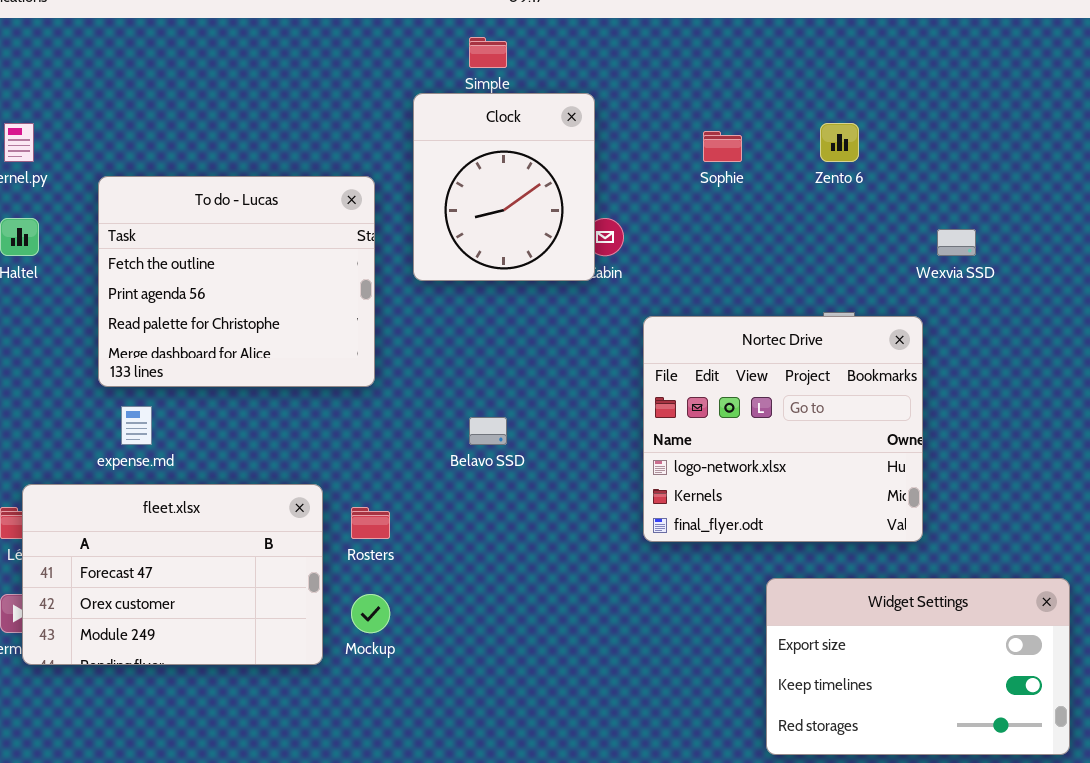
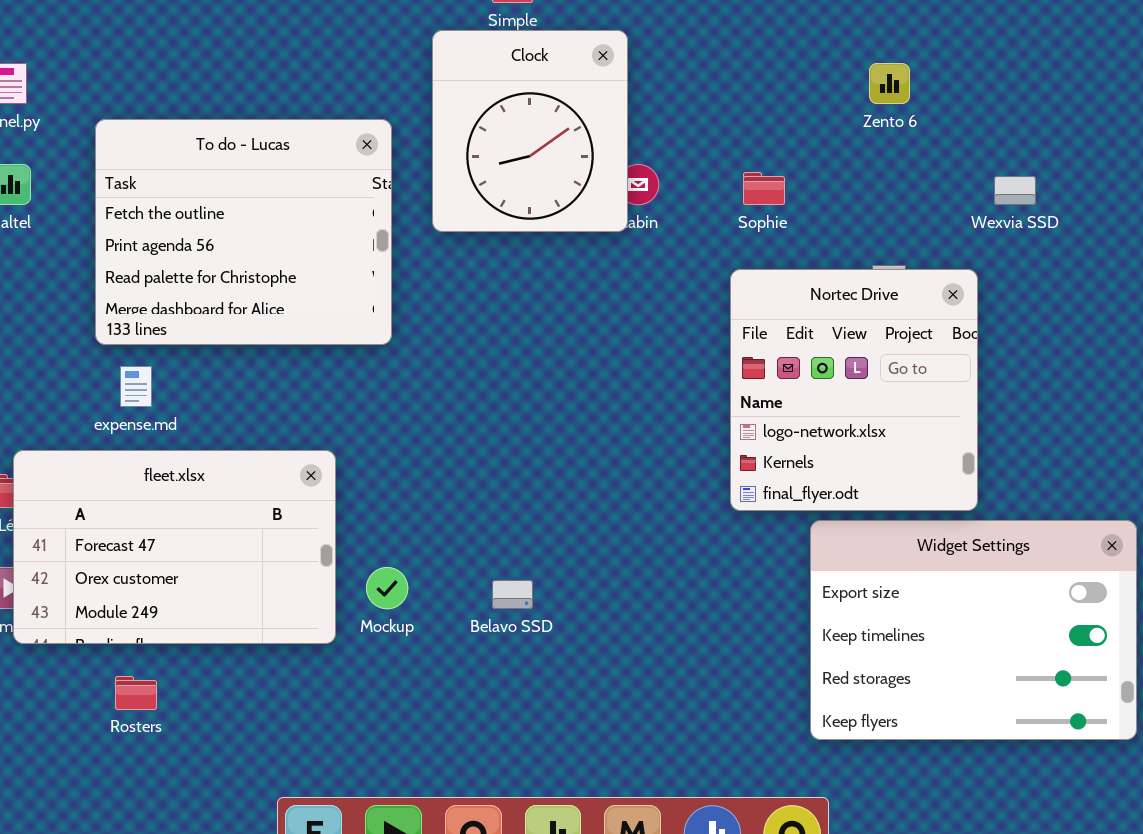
Sophie: [703,131,742,162] -> [743,172,785,205], moved
Nortec Drive: [643,316,923,542] -> [730,269,978,511], resized
Belavo SSD: [469,417,507,445] -> [492,580,533,609], moved
Rosters: [351,507,390,539] -> [115,676,157,710], moved
Widget Settings: [766,578,1070,755] -> [810,520,1137,740], resized

